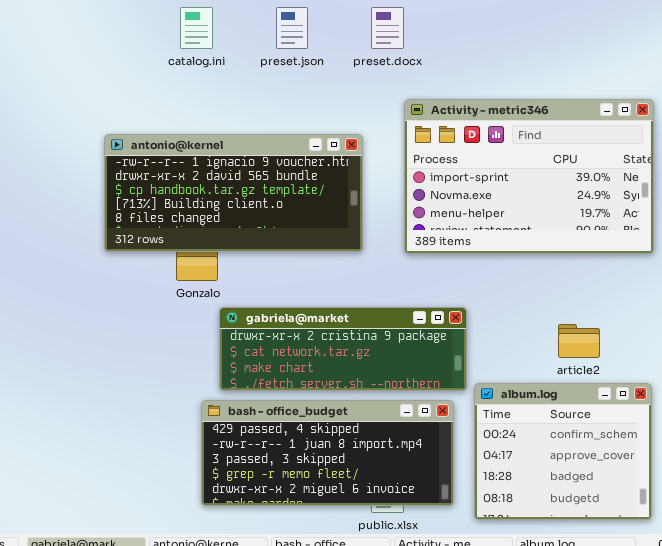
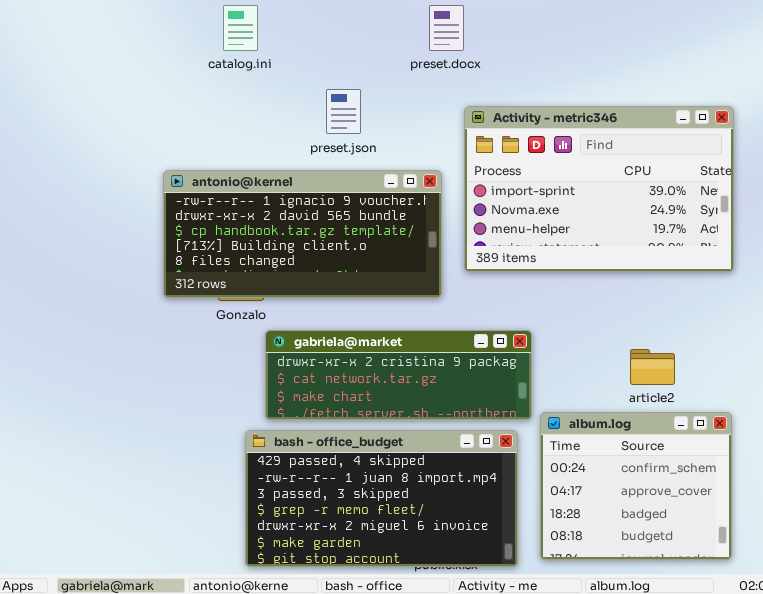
preset.json: [276,7,308,49] -> [326,89,361,134], moved
antonio@kernel: [104,134,363,252] -> [163,170,442,298], moved
bash - office_budget: [201,400,454,506] -> [245,430,518,567], resized

